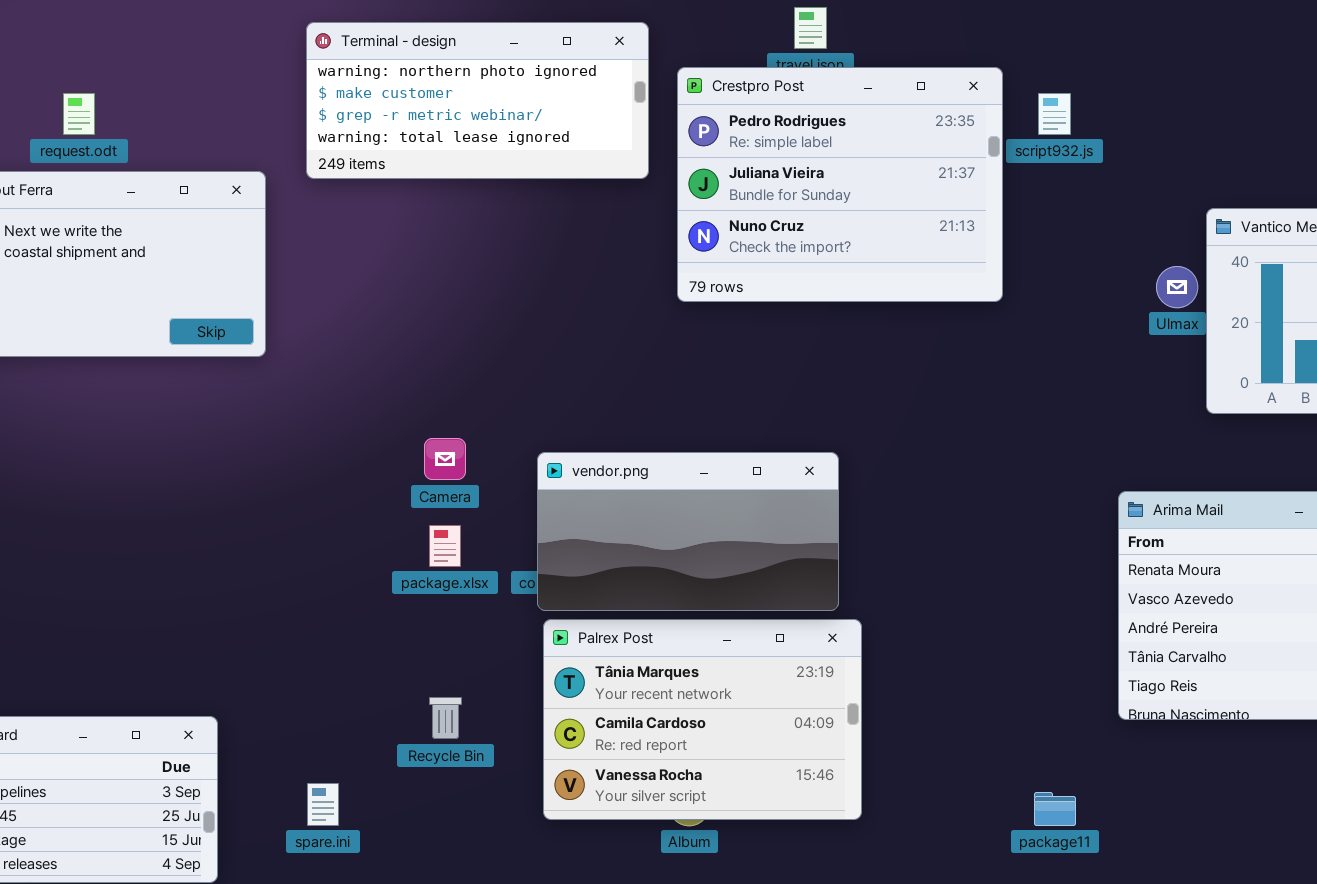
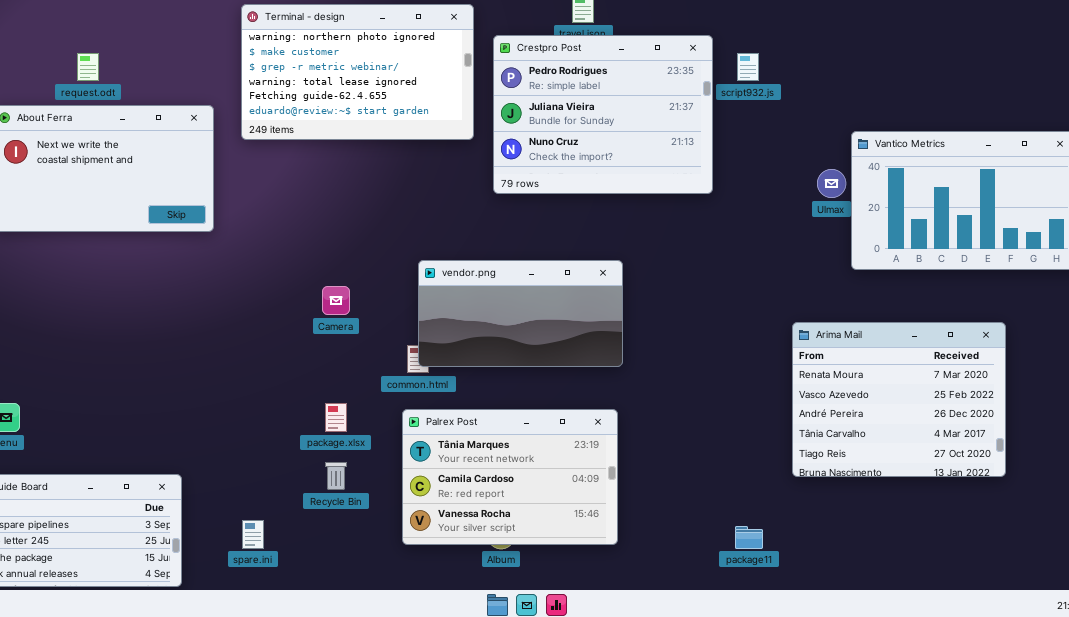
Terminal - design: [306,22,649,179] -> [241,4,474,140], resized
vendor.png: [537,452,839,611] -> [418,260,623,367], moved
package.xlsx: [429,525,461,567] -> [325,403,347,432], moved

